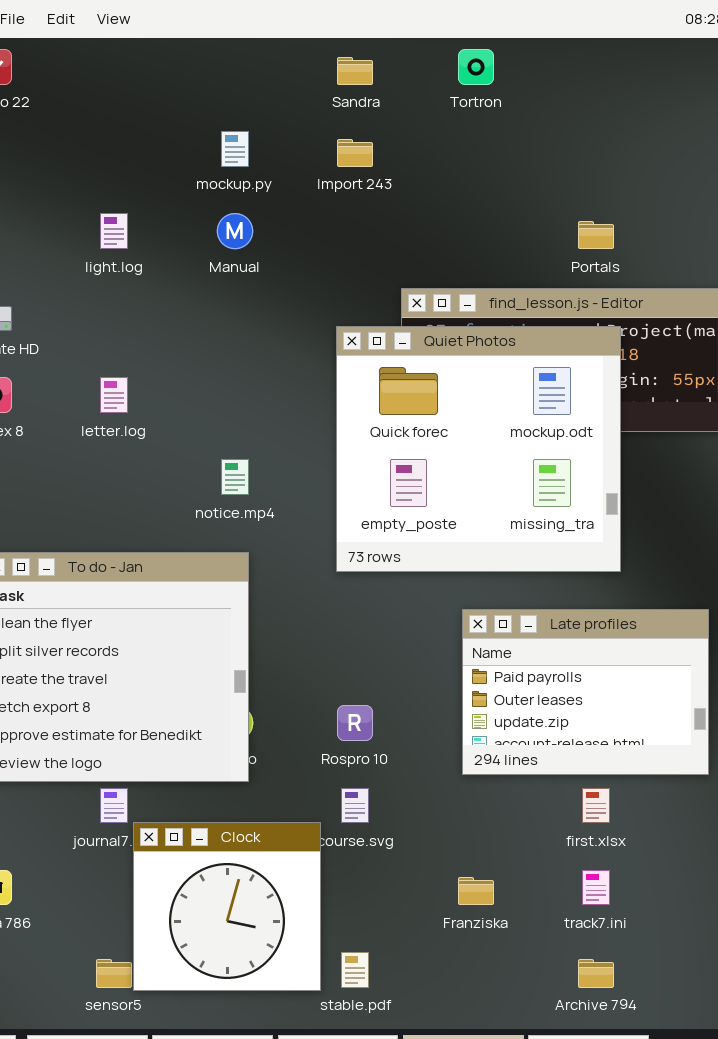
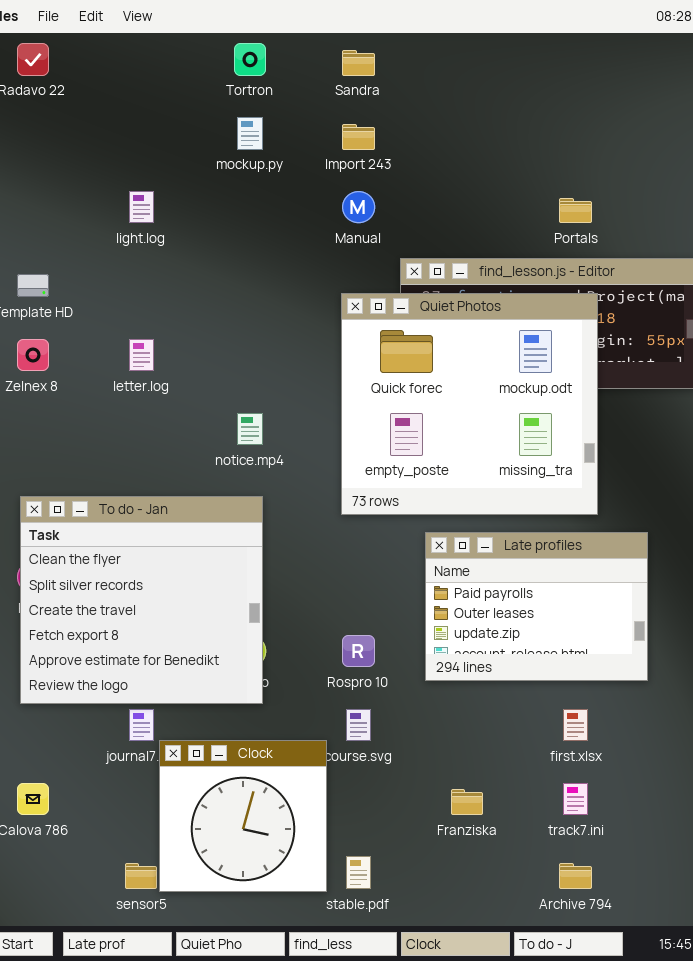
Tortron: [458,49,494,85] -> [234,43,266,76], moved
Manual: [217,213,253,249] -> [342,191,375,223], moved
Late profiles: [462,609,709,775] -> [425,532,648,681], moved

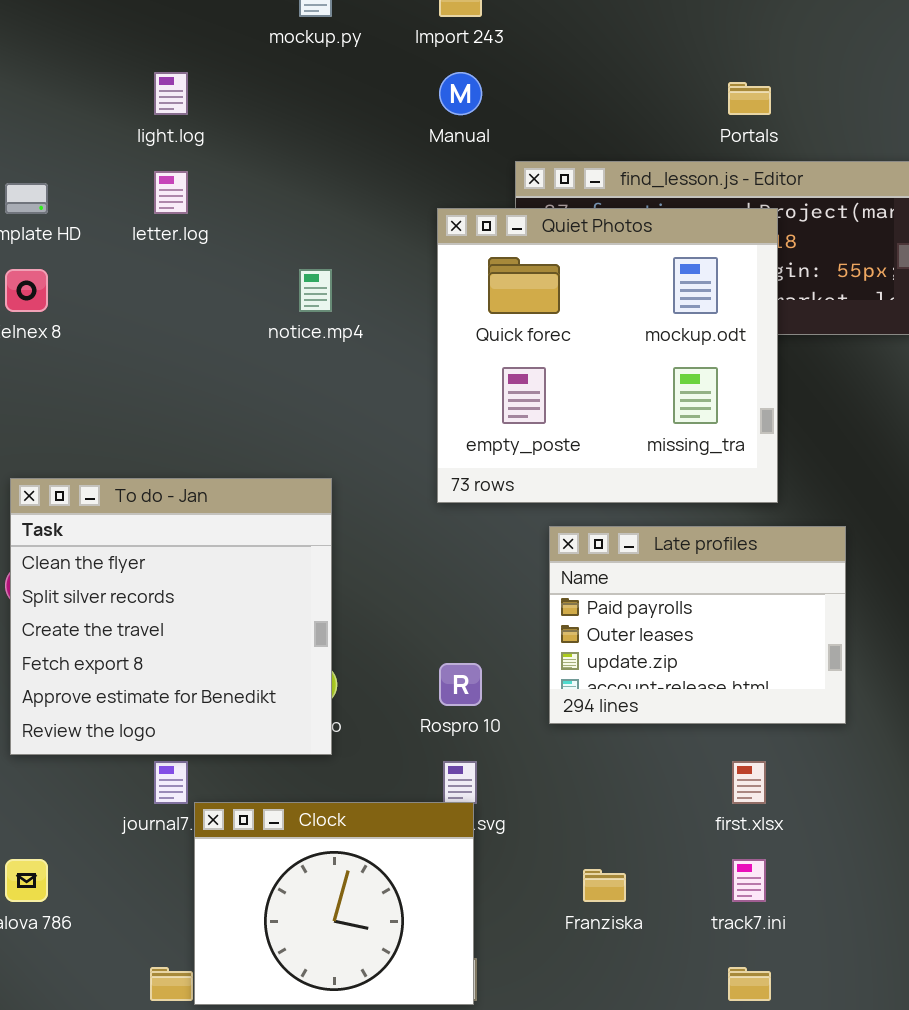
letter.log: [129,339,154,371] -> [154,171,188,214], moved
notice.mp4: [237,413,263,445] -> [299,269,332,312], moved
Clock: [159,740,327,892] -> [194,802,474,1005], resized

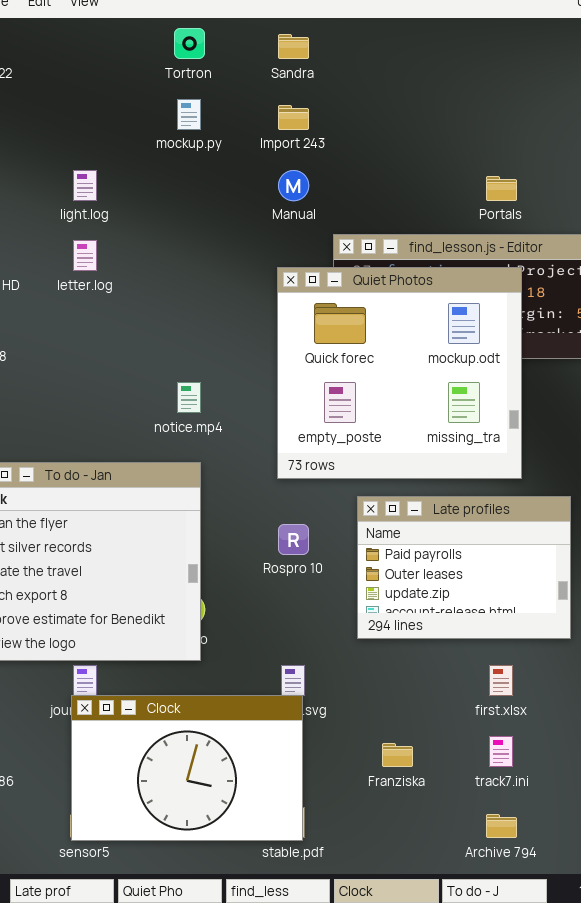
notice.mp4: [299,269,332,312] -> [177,382,201,413], moved
Rospro 10: [439,663,482,706] -> [278,524,309,555], moved
Clock: [194,802,474,1005] -> [71,695,303,841], resized

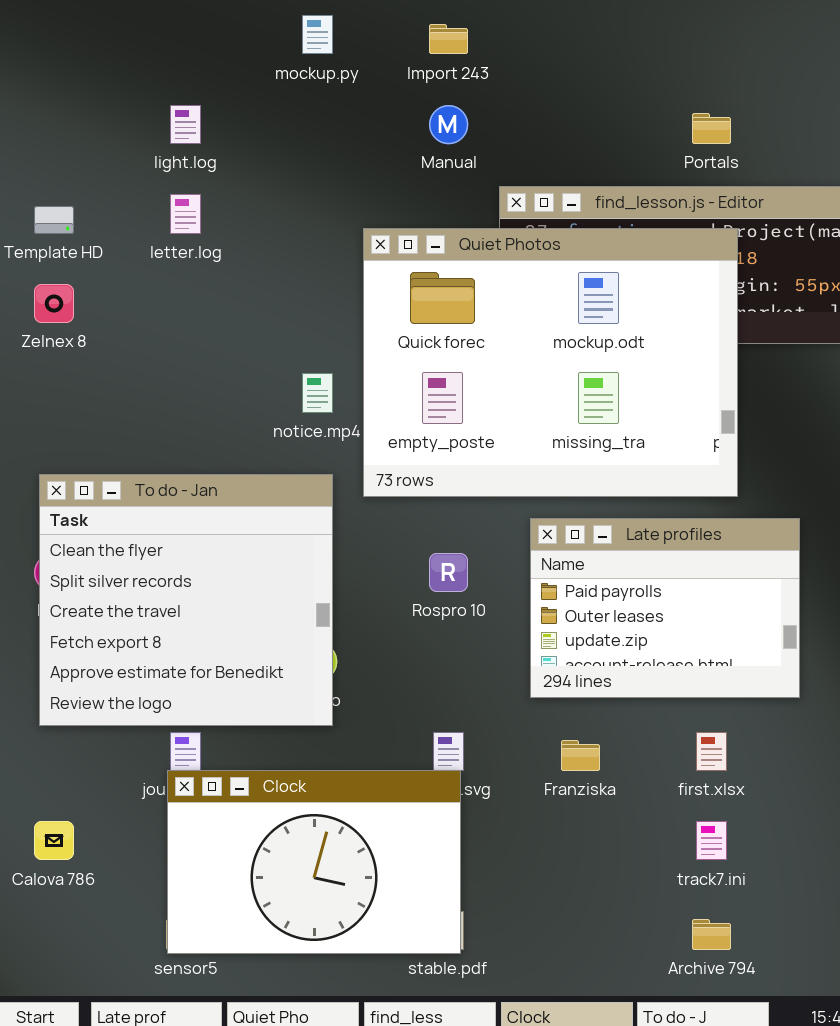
Quiet Photos: [277,267,522,479] -> [363,228,738,497], resized
Franziska: [382,743,413,767] -> [561,740,600,771], moved

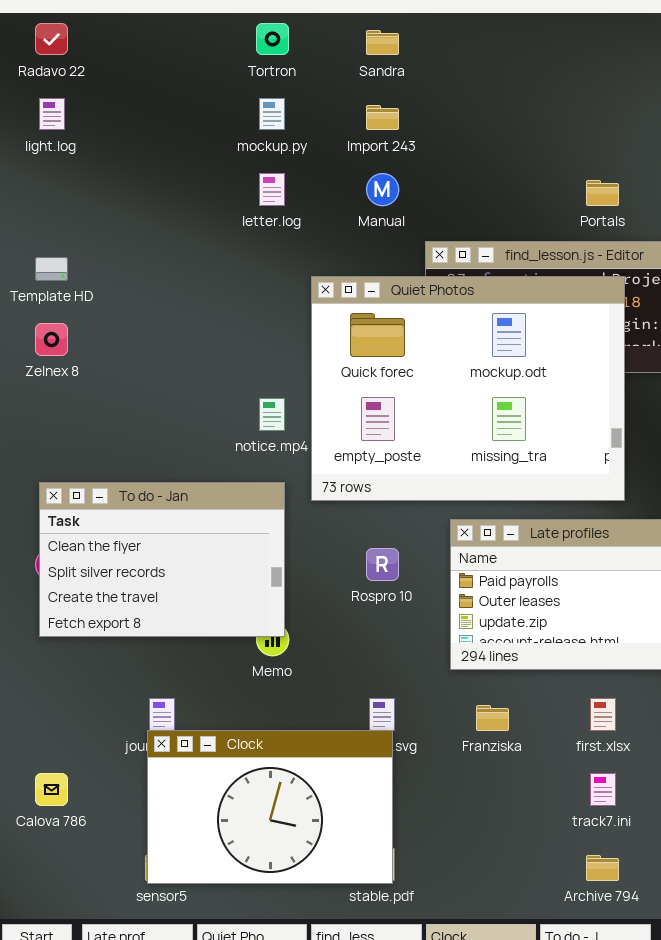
light.log: [170,105,201,144] -> [39,98,65,130], moved
letter.log: [170,194,201,234] -> [259,173,285,206], moved
To do - Jan: [39,474,333,726] -> [39,482,285,637], resized

